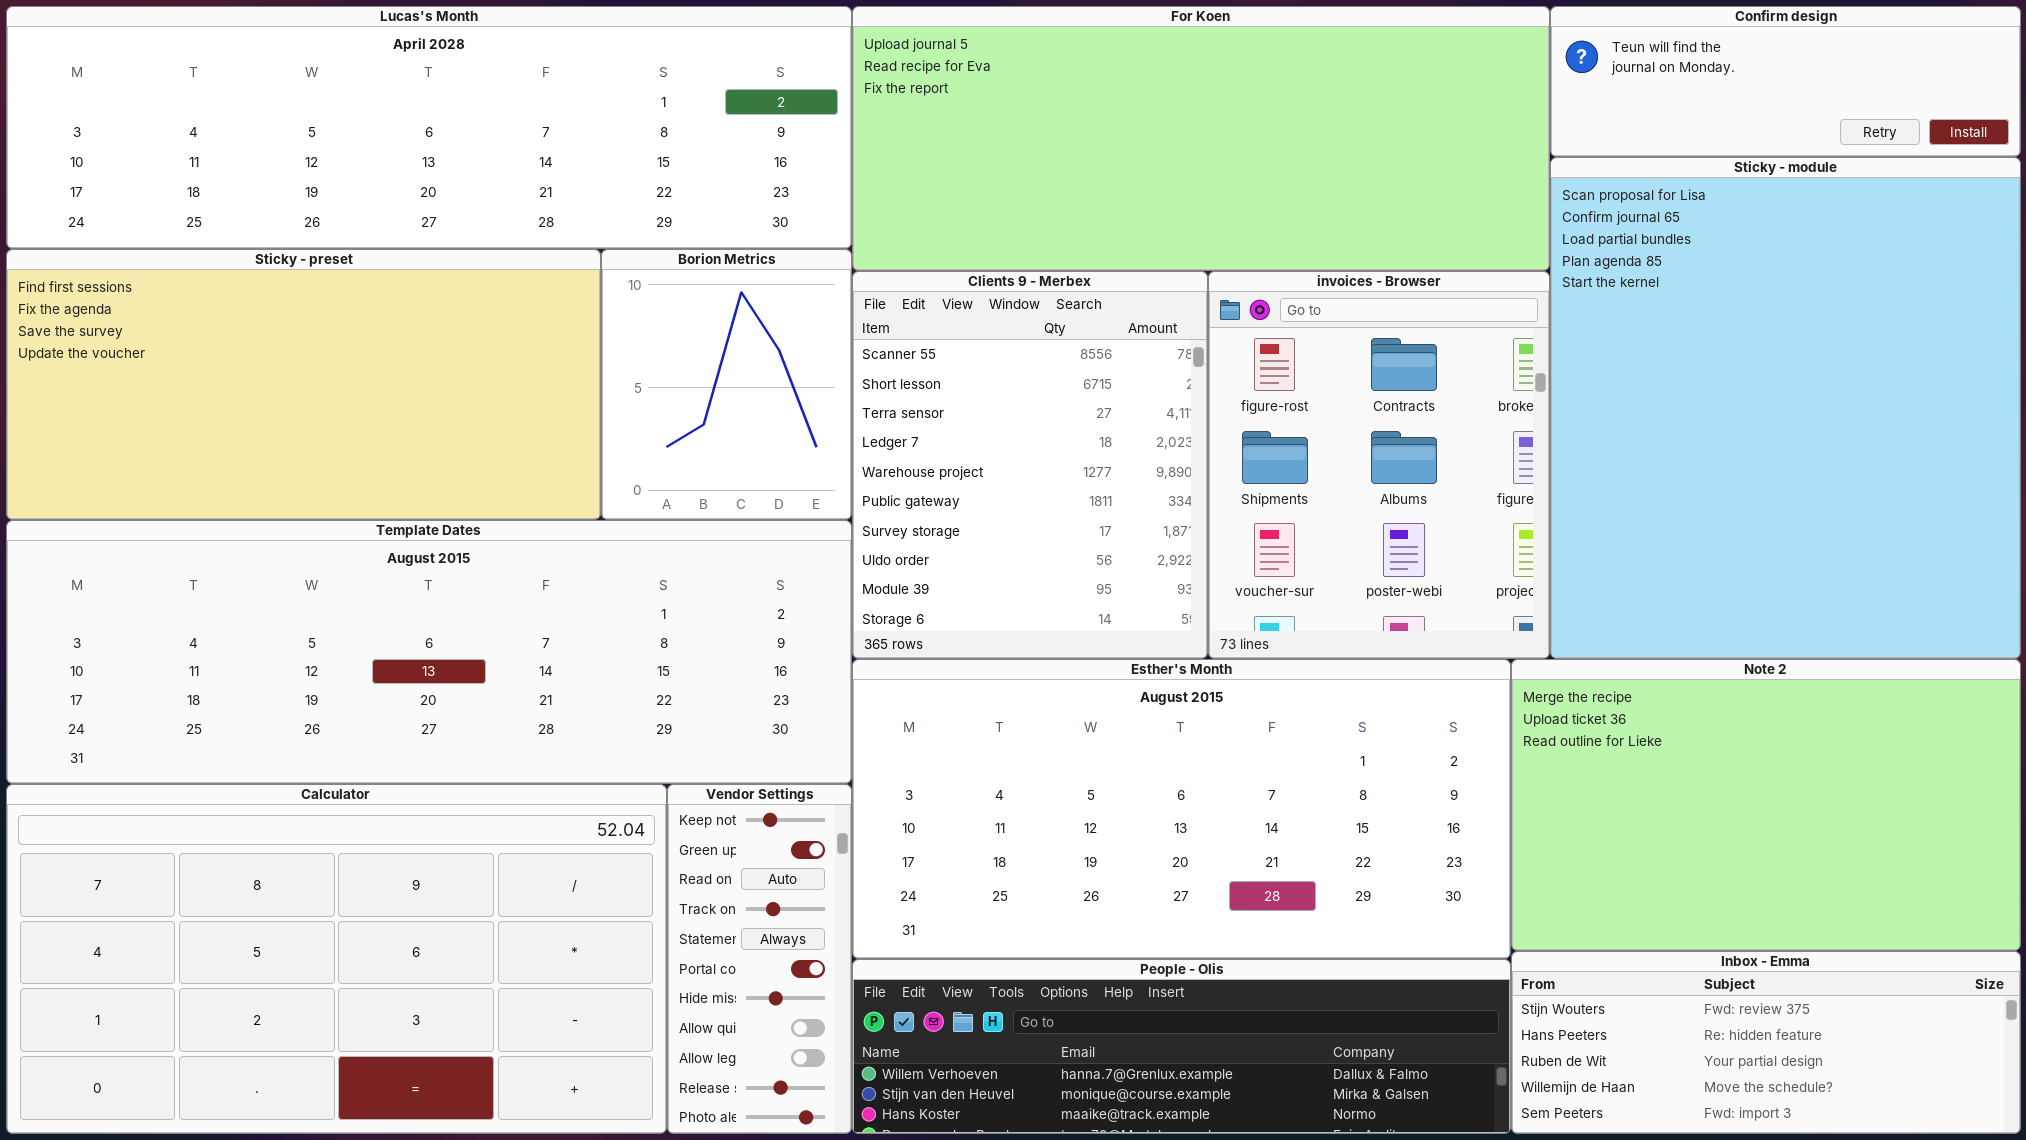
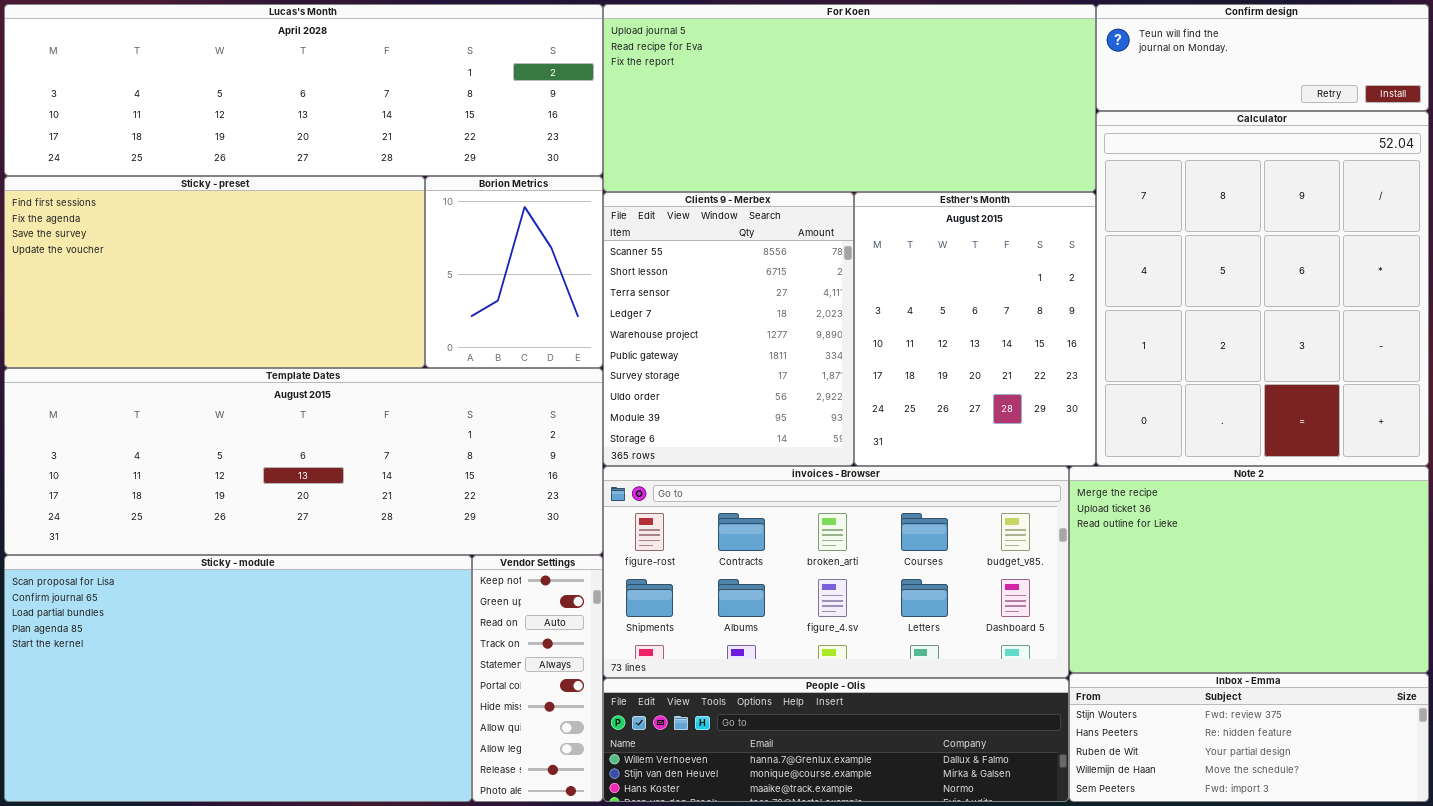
Sticky - module: [1550,157,2021,659] -> [4,555,472,802], moved, resized
invoices - Browser: [1208,271,1550,659] -> [603,466,1069,678], moved, resized
Esther's Month: [852,659,1511,959] -> [854,192,1096,466], moved, resized
Calculator: [6,784,667,1134] -> [1096,111,1429,466], moved, resized

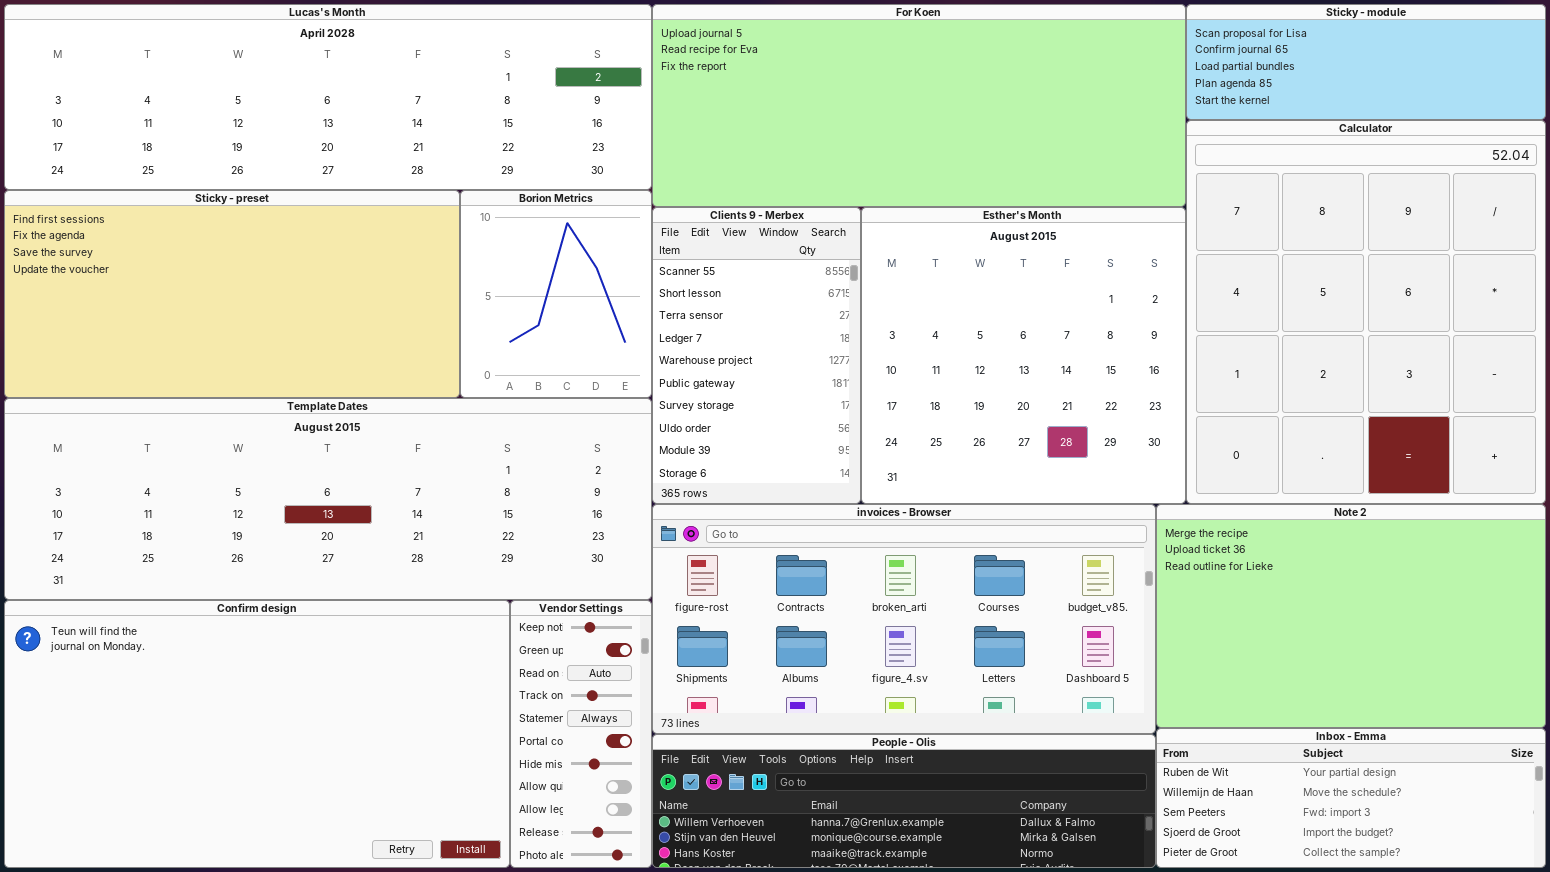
Confirm design: [1096,4,1429,111] -> [4,600,510,868], moved, resized
Clients 9 - Merbex: [603,192,854,466] -> [652,207,861,504], resized
Esther's Month: [854,192,1096,466] -> [861,207,1186,504], resized
Sticky - module: [4,555,472,802] -> [1186,4,1546,120], moved, resized
Inbox - Emma: [1069,673,1429,802] -> [1156,728,1546,868], scrolled down 2 rows

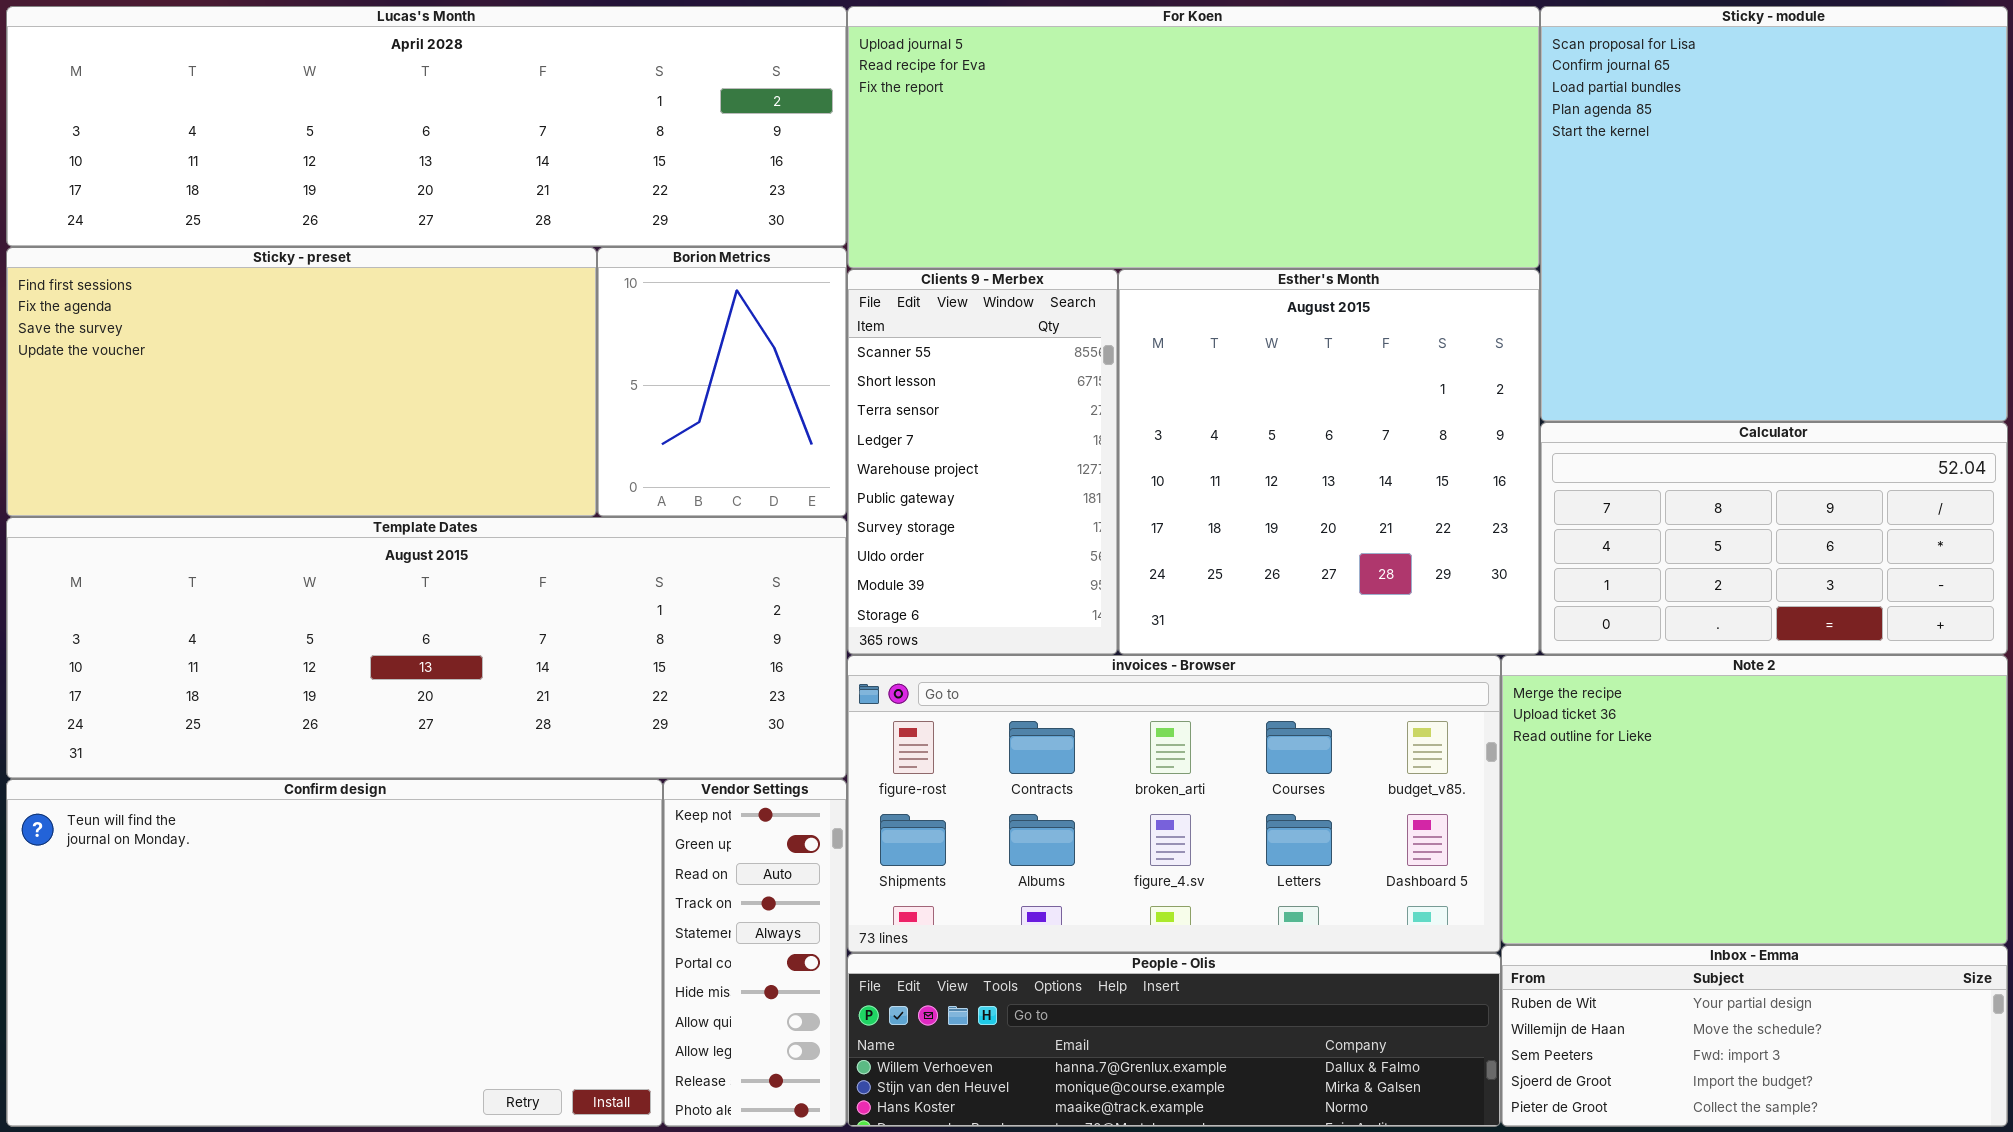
Sticky - module: [1186,4,1546,120] -> [1540,6,2008,422], resized
Calculator: [1186,120,1546,504] -> [1540,422,2008,655], resized

